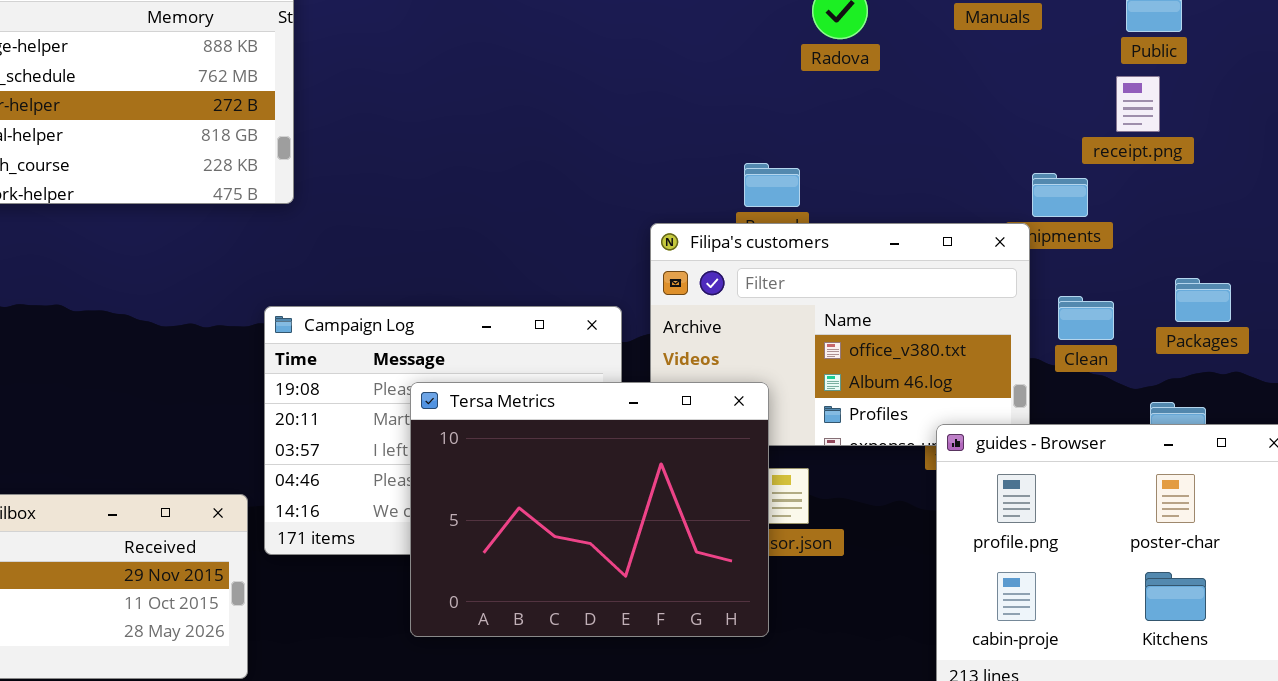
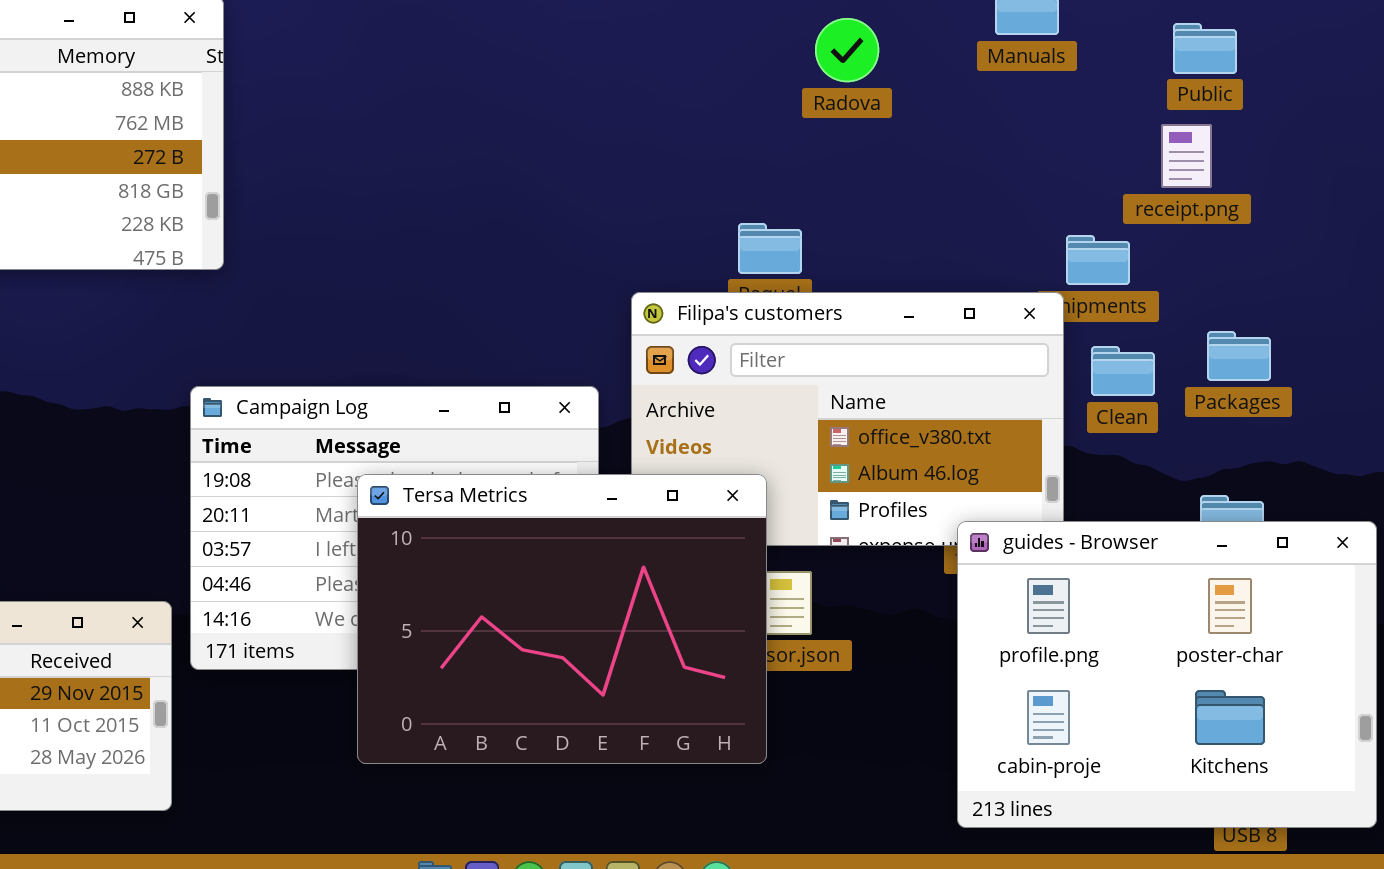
Packages: [1175,278,1231,322] -> [1207,331,1271,381], moved
Clean: [1058,296,1114,340] -> [1091,346,1155,396], moved

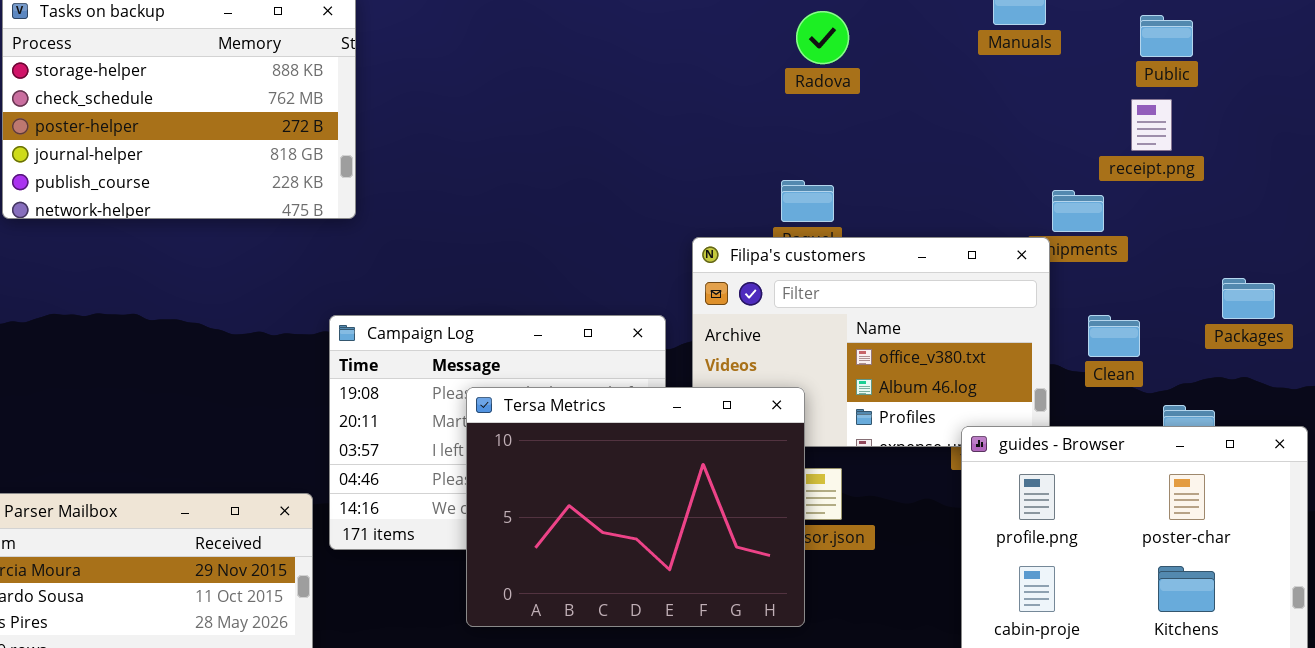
Radova: [815,18,879,82] -> [796,11,849,64], moved
Packages: [1207,331,1271,381] -> [1222,278,1275,319], moved
Clean: [1091,346,1155,396] -> [1088,315,1140,357], moved

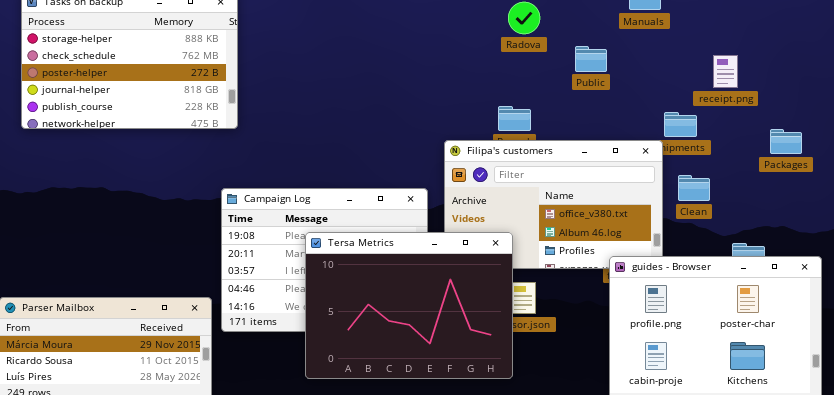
Public: [1140,15,1193,57] -> [575,46,607,72], moved
Packages: [1222,278,1275,319] -> [770,129,802,154], moved
Clean: [1088,315,1140,357] -> [678,175,710,201], moved

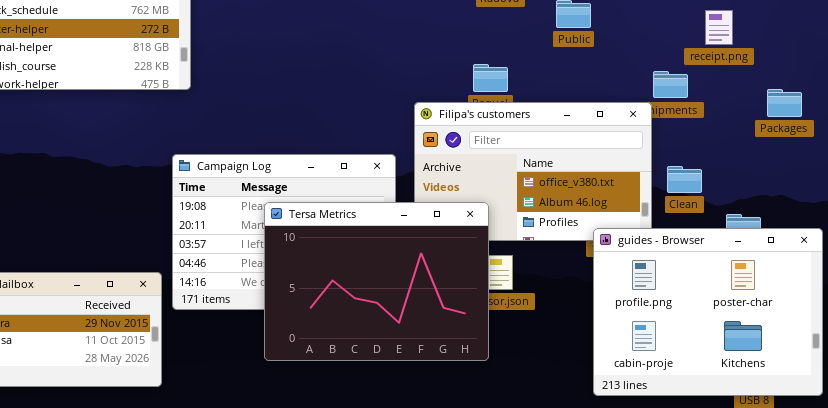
Clean: [678,175,710,201] -> [667,166,702,193], moved

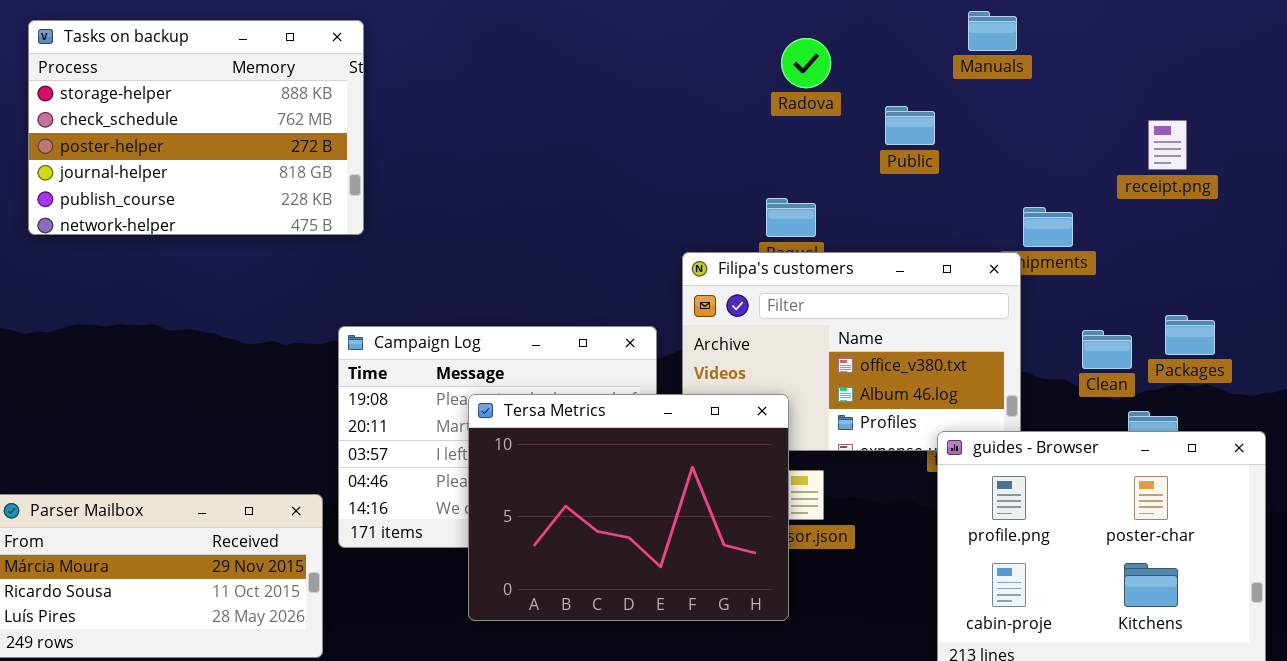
receipt.png: [705,10,733,45] -> [1148,120,1187,170], moved
Packages: [767,89,802,117] -> [1165,315,1215,355], moved
Clean: [667,166,702,193] -> [1082,330,1132,369], moved

